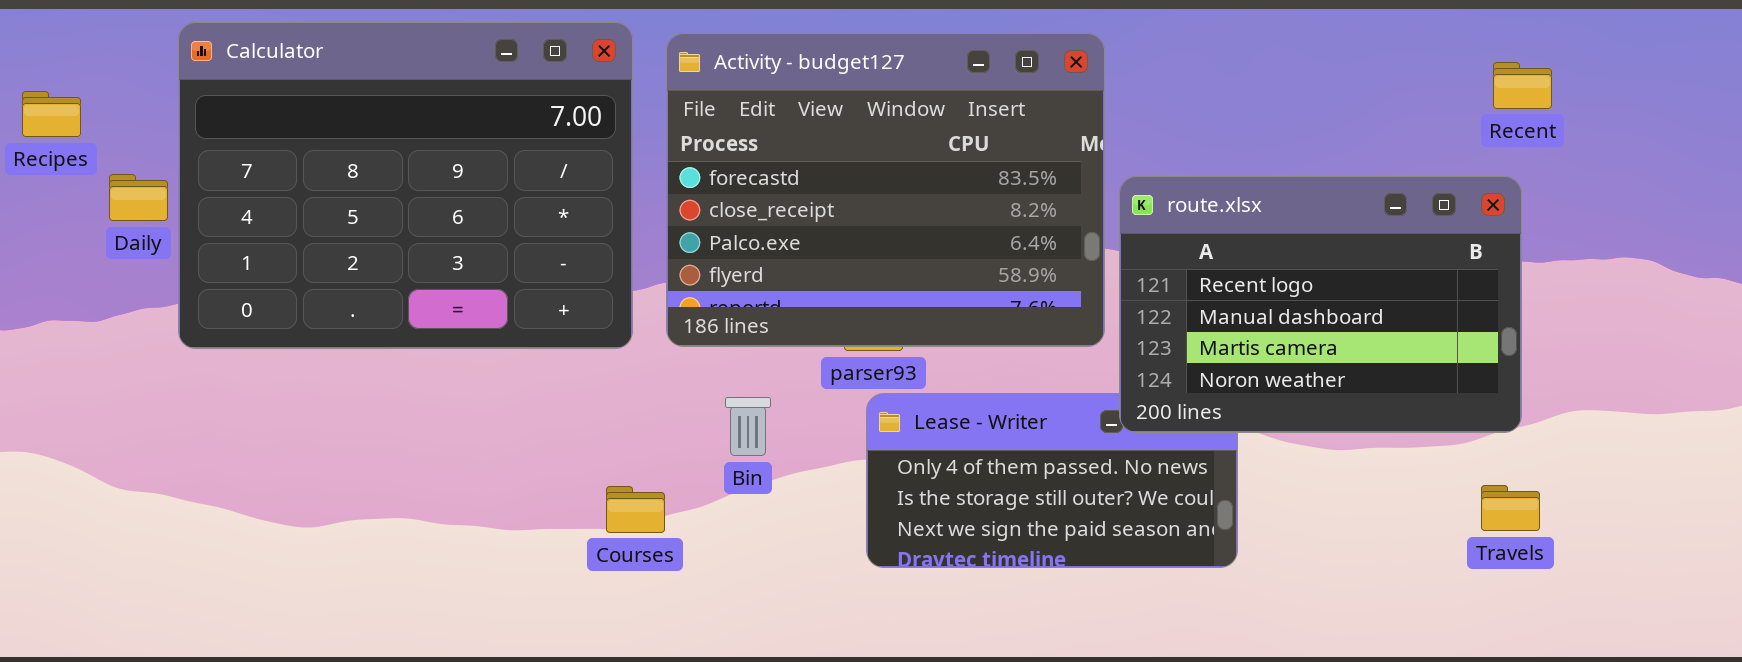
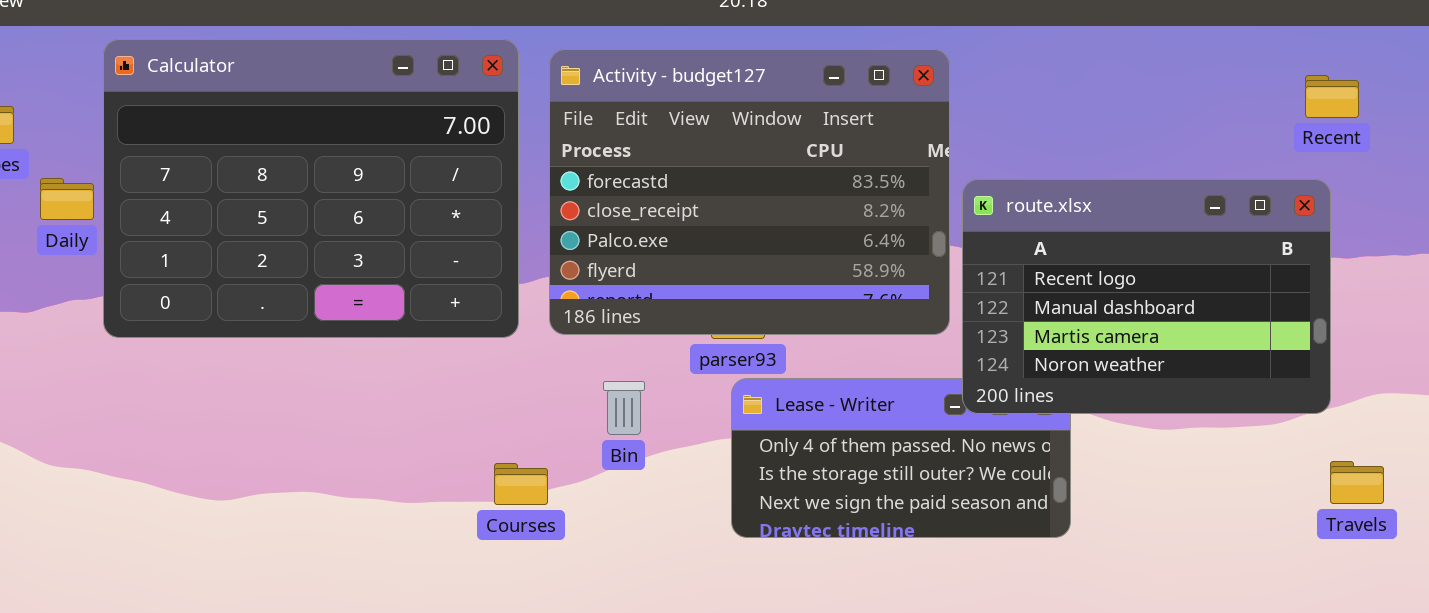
Travels: [1481,485,1540,531] -> [1330,461,1384,504], moved

